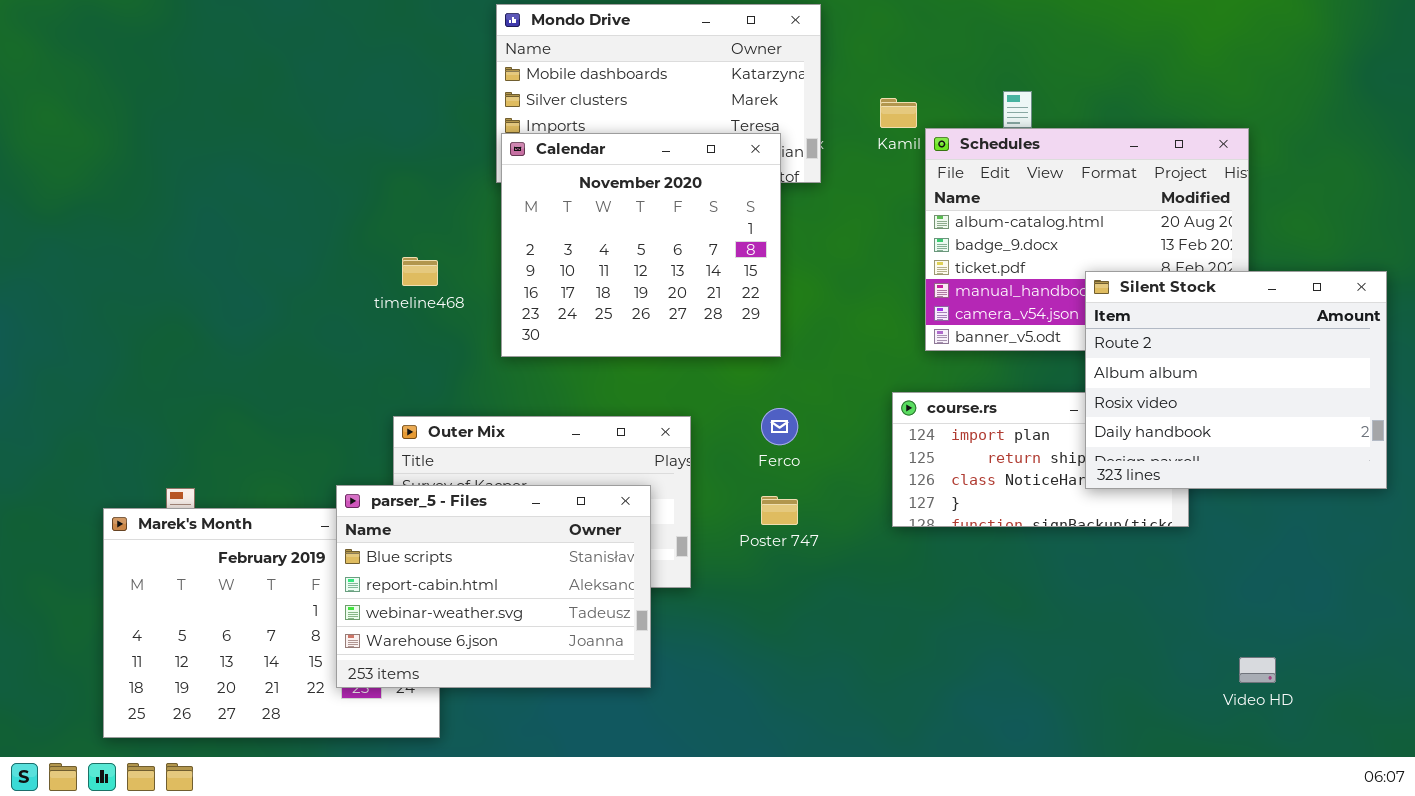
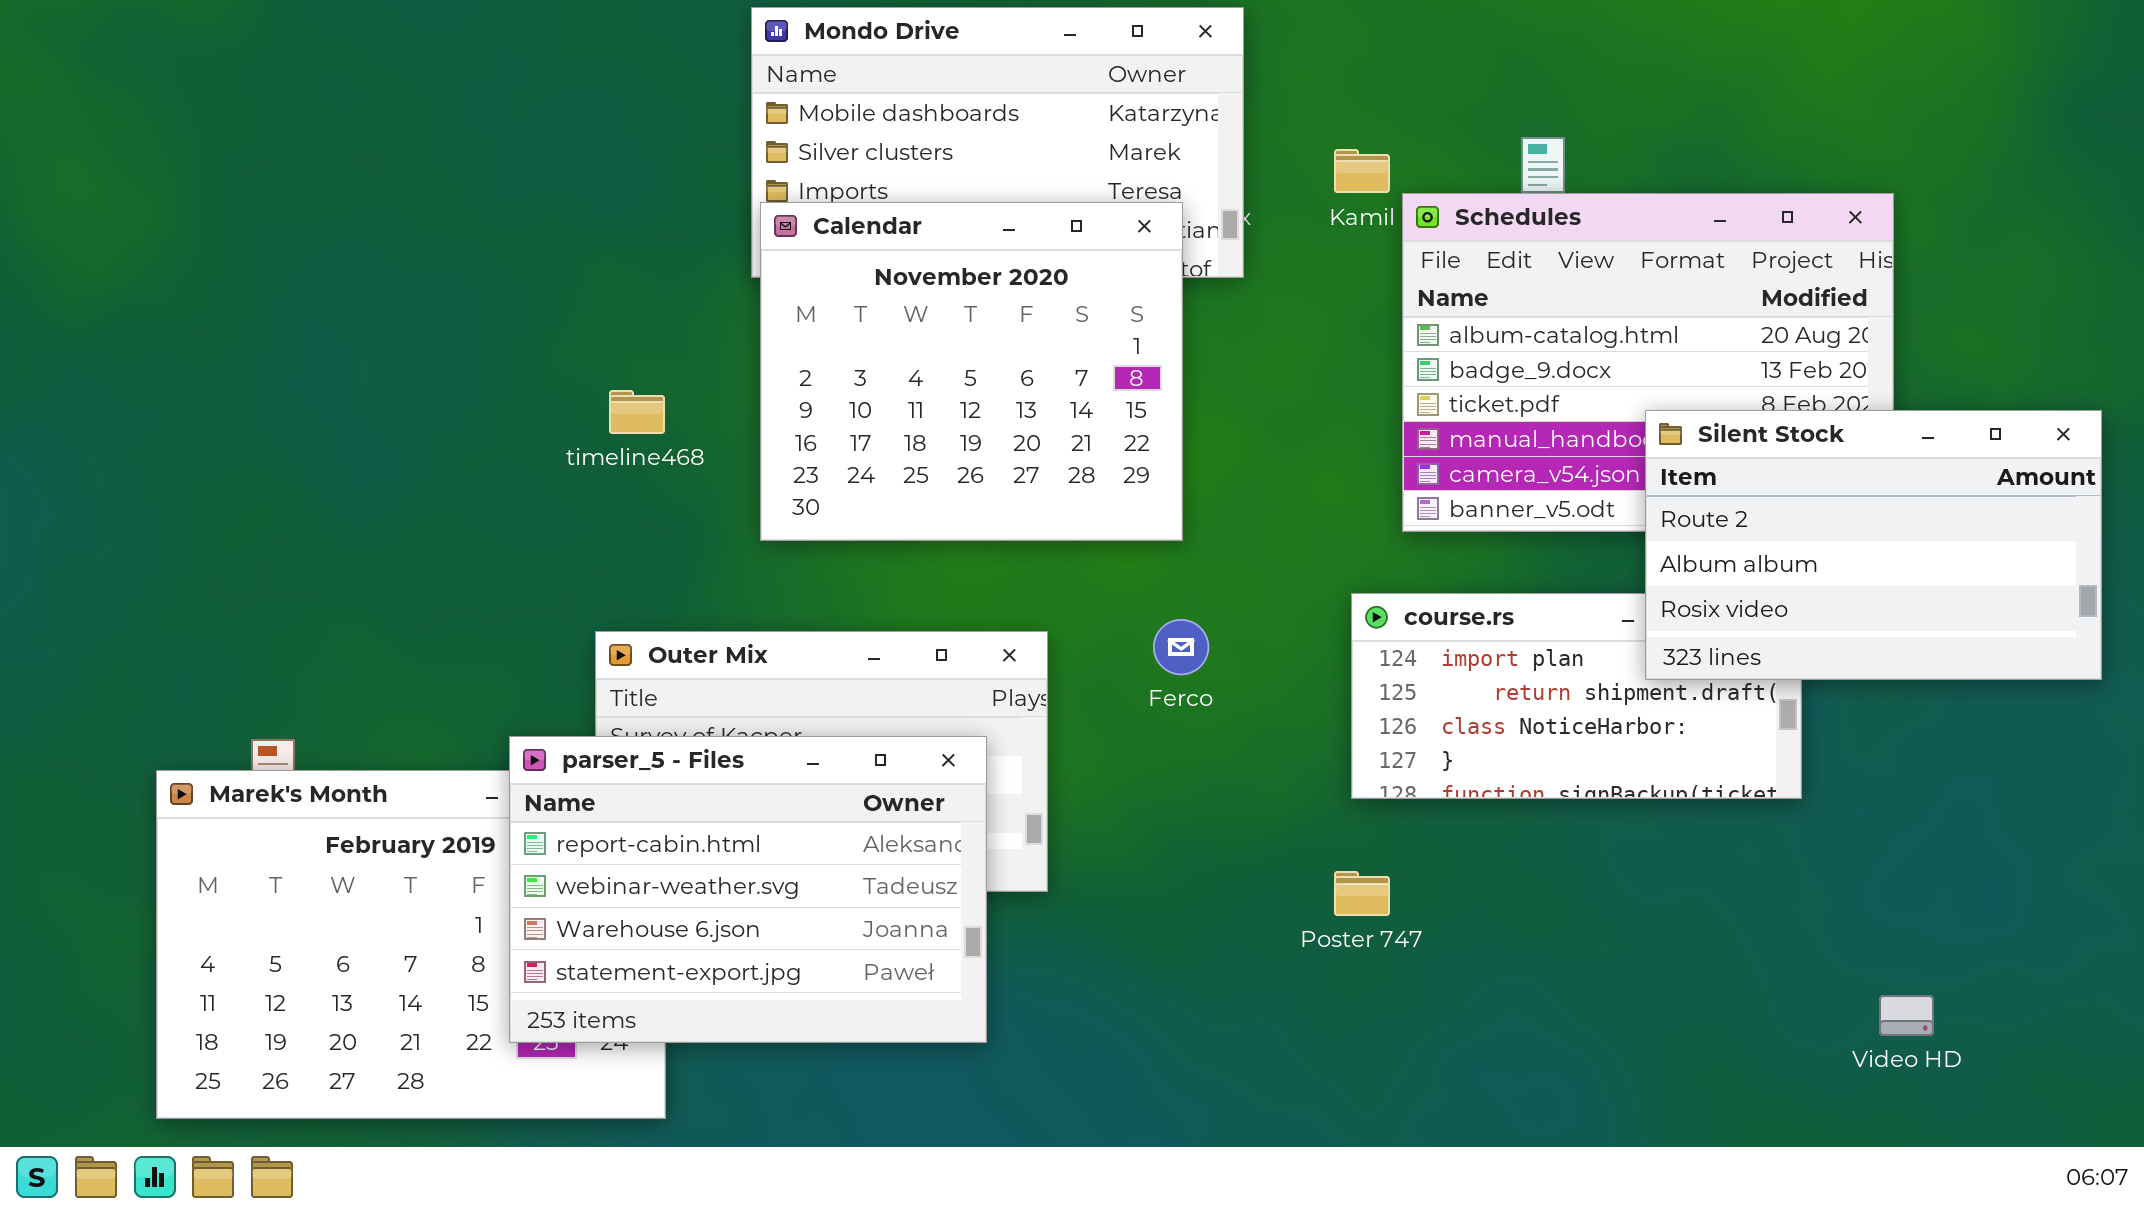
Silent Stock: [1085,271,1387,489] -> [1645,410,2102,680], resized
parser_5 - Files: [336,485,651,688] -> [509,736,987,1043], scrolled down 1 row
Poster 747: [761,496,798,525] -> [1334,871,1390,916], moved

